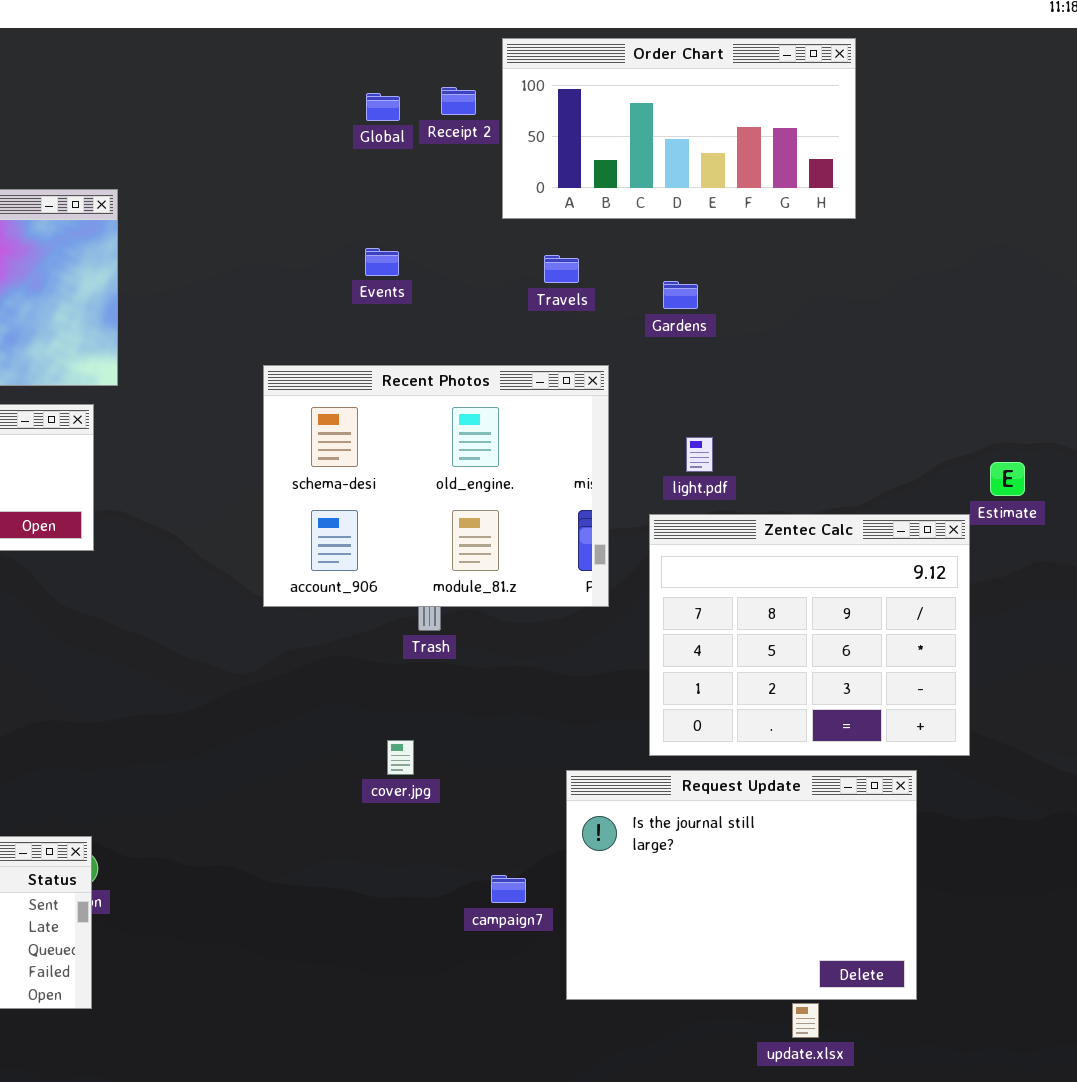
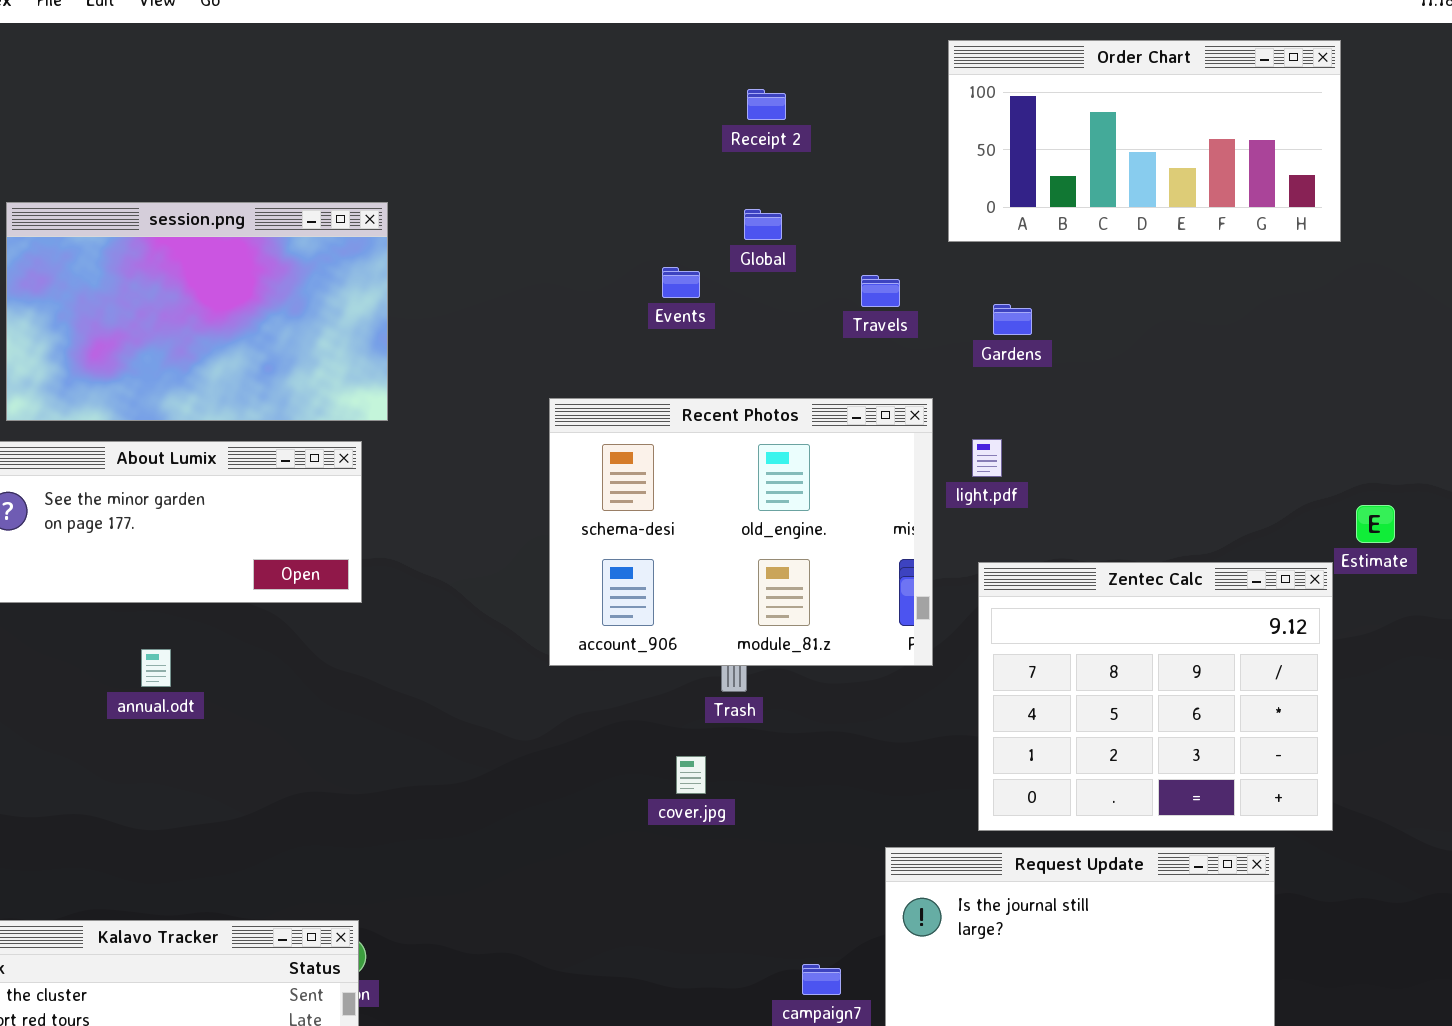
Order Chart: [502,38,856,219] -> [948,40,1341,242], moved
Global: [366,93,400,121] -> [744,209,782,240], moved
light.pdf: [686,437,713,472] -> [972,439,1002,477], moved
cover.jpg: [387,740,414,775] -> [676,756,706,794], moved

